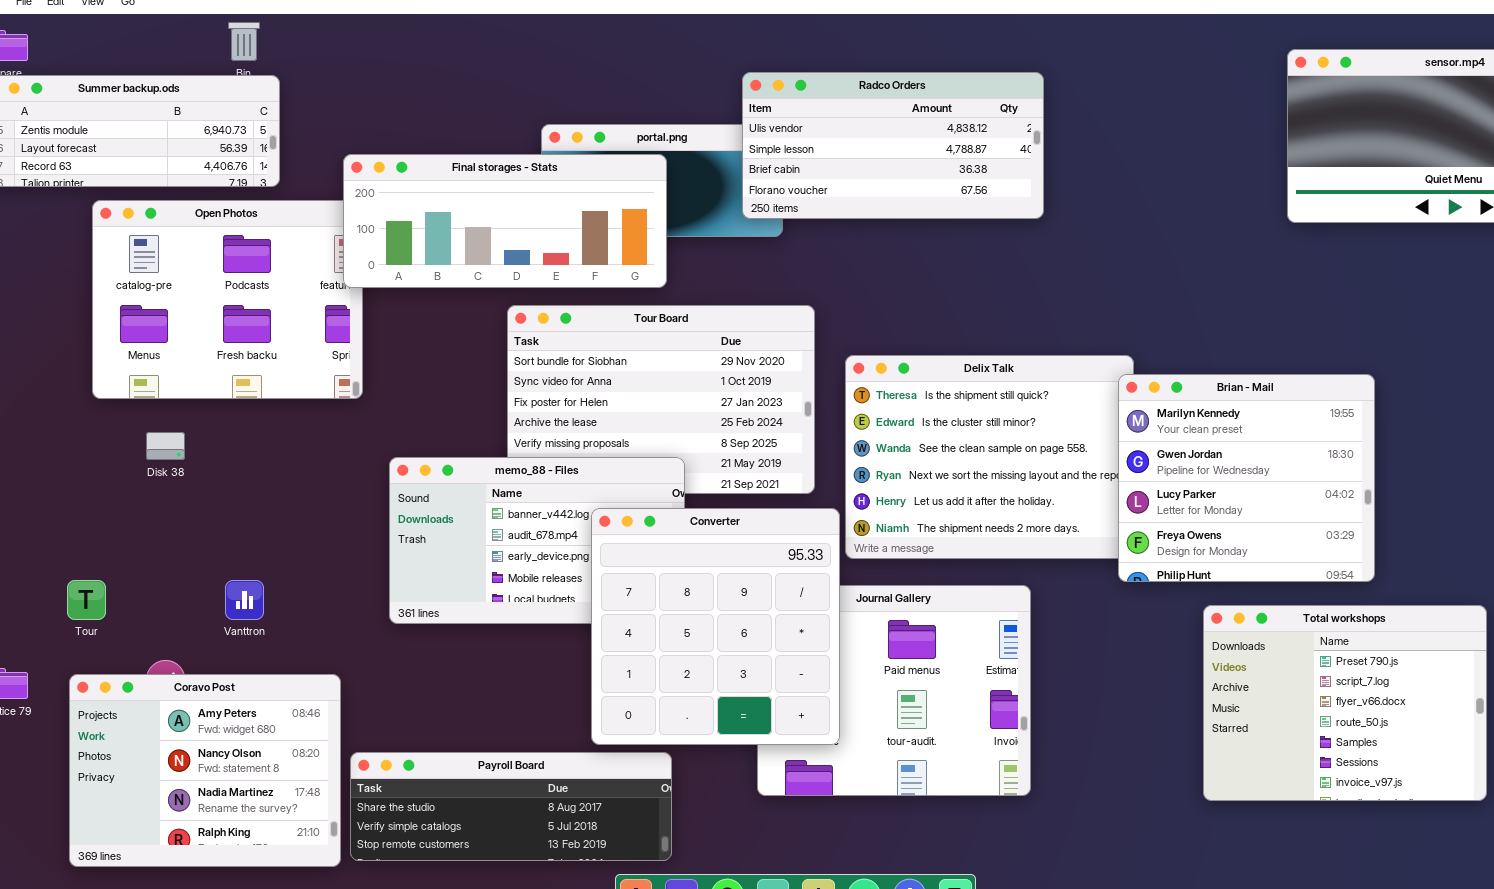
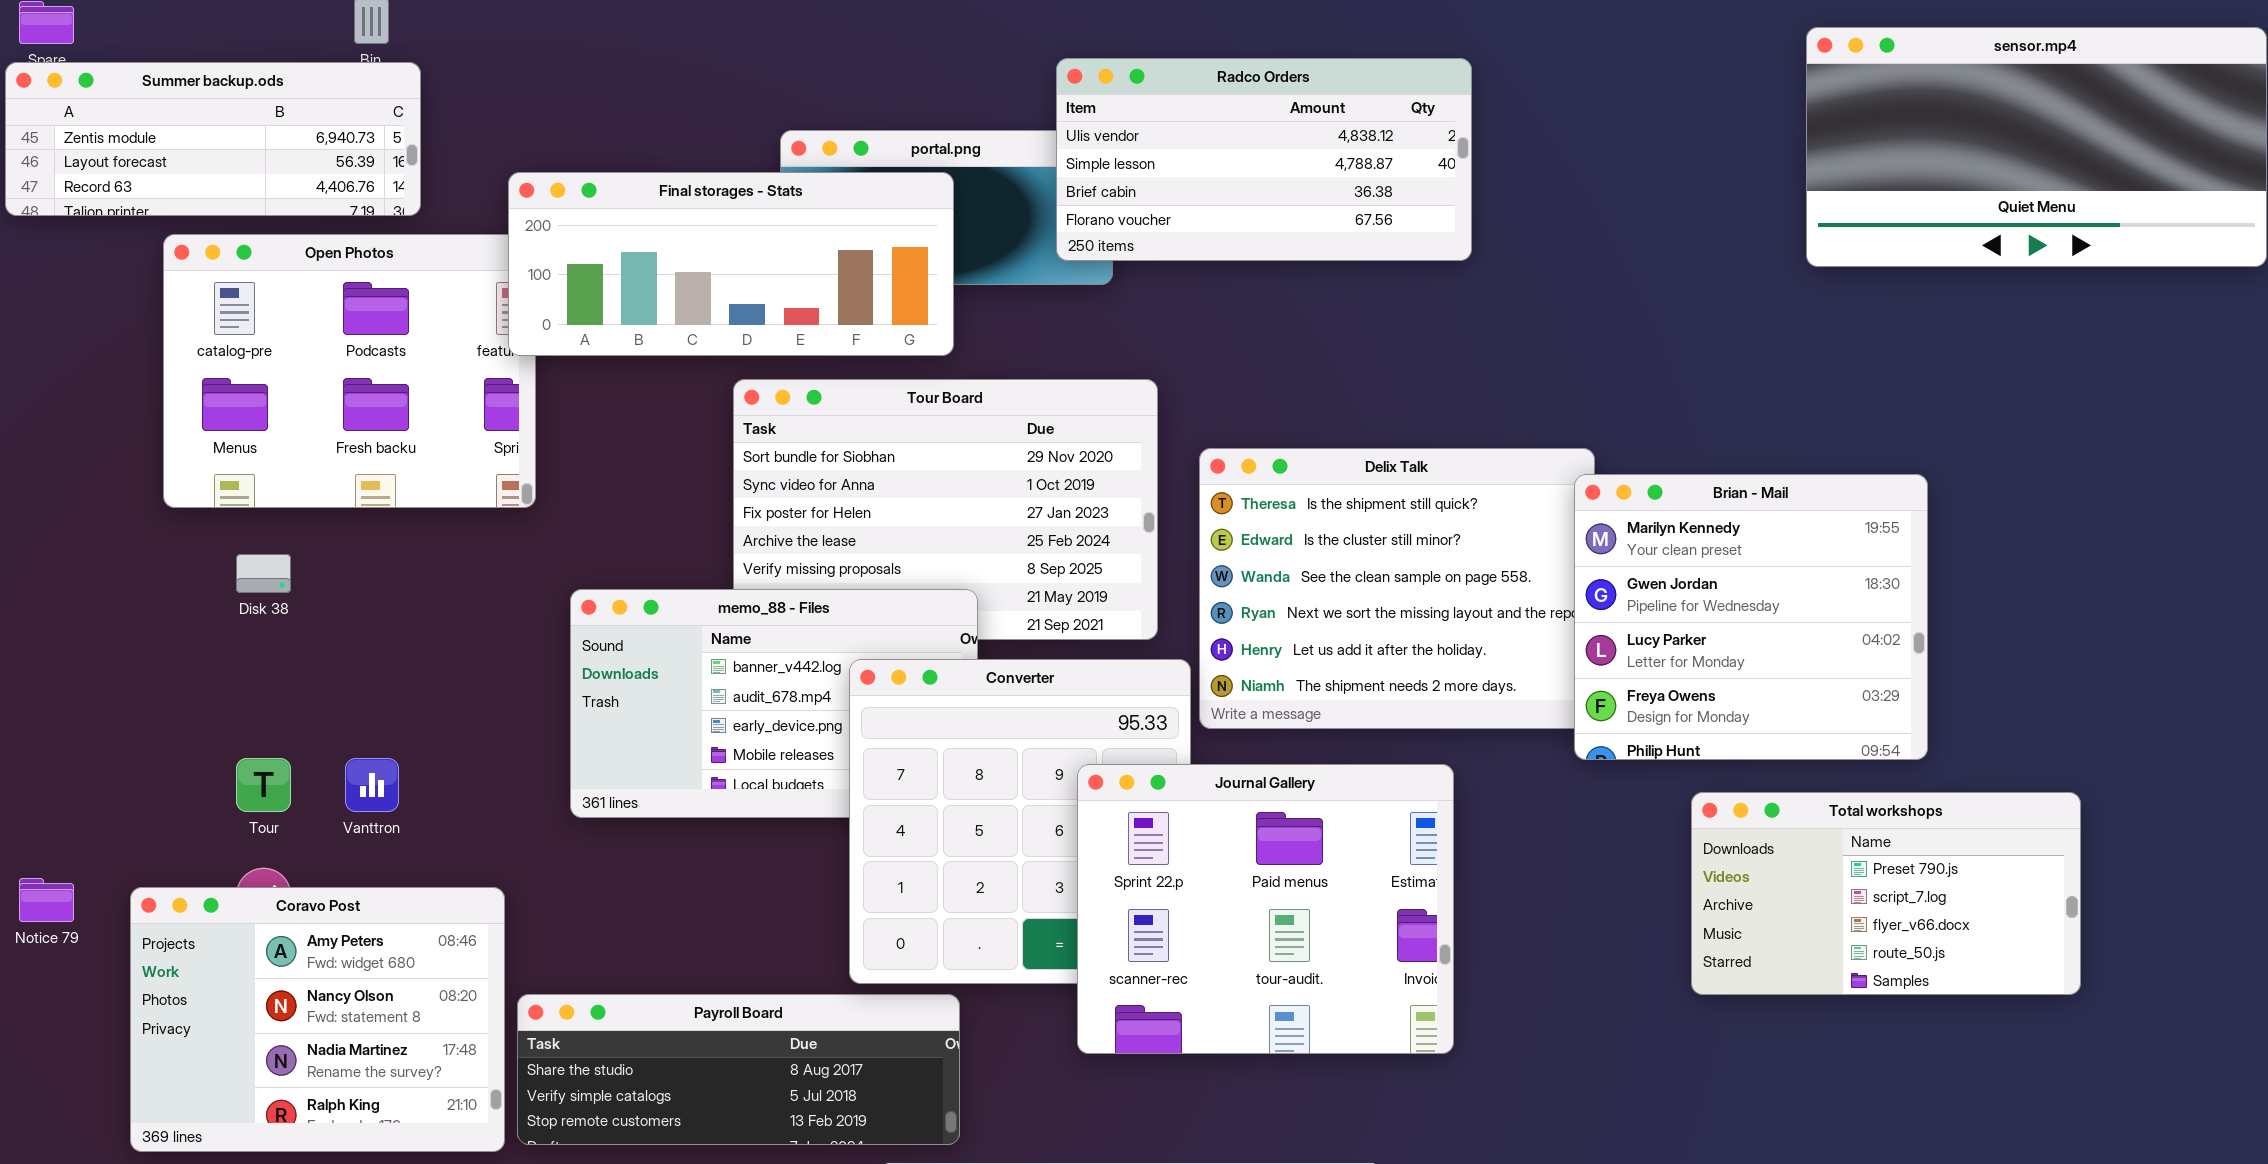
Tour: [67,580,106,620] -> [236,758,291,812], moved
Journal Gallery: [757,585,1031,796] -> [1077,764,1454,1054], raised
Total workshops: [1203,605,1487,801] -> [1691,792,2081,995], resized

